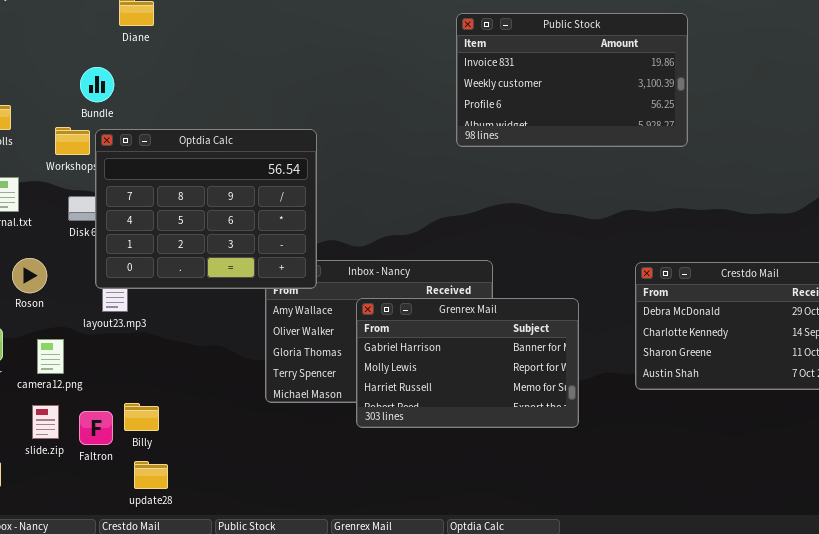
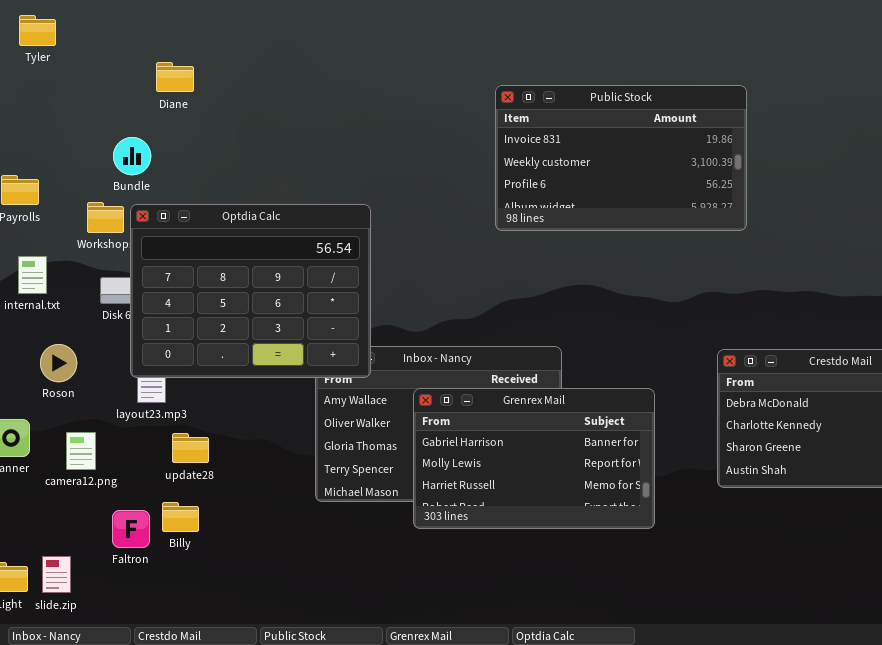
Public Stock: [456,13,688,147] -> [495,85,747,231], moved
slide.zip: [32,405,59,439] -> [42,556,71,593], moved
update28: [134,461,168,489] -> [172,433,209,463], moved

